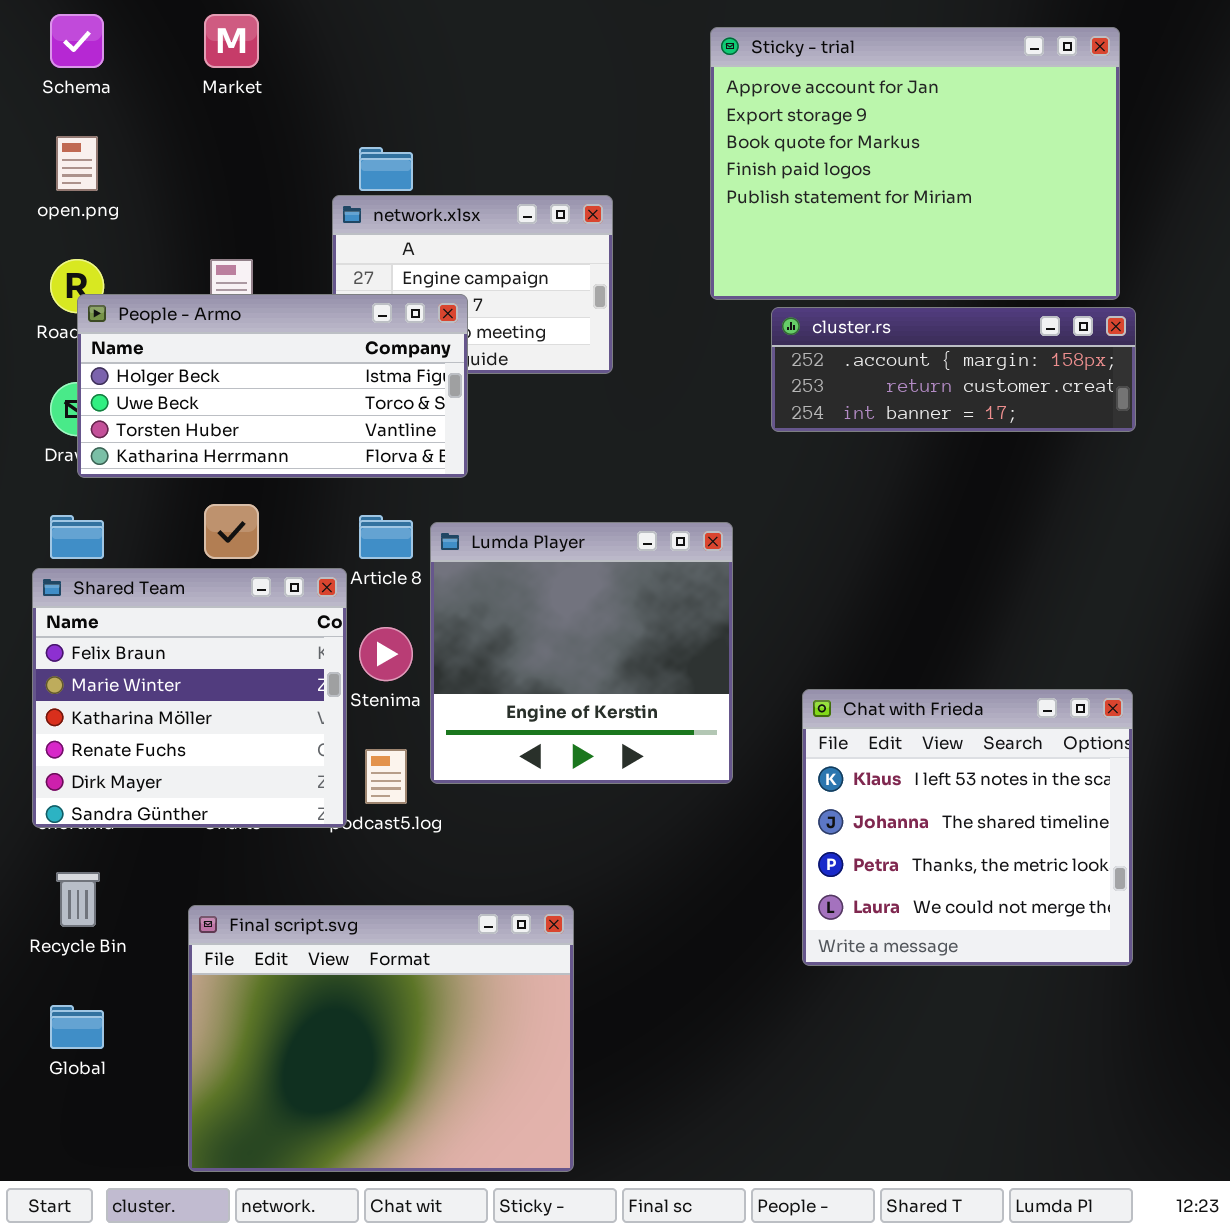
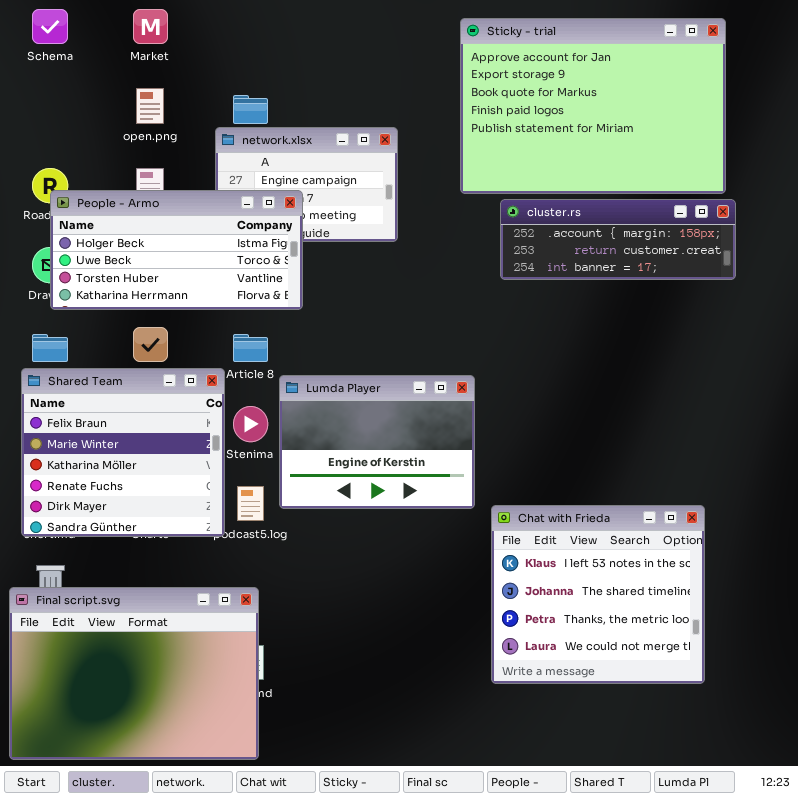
open.png: [56,136,98,191] -> [136,88,164,124], moved
Lumda Player: [430,522,733,784] -> [279,375,475,509], resized
Chat with Frieda: [802,689,1133,966] -> [491,505,705,684], moved
Final script.svg: [188,905,574,1172] -> [9,587,259,760], moved

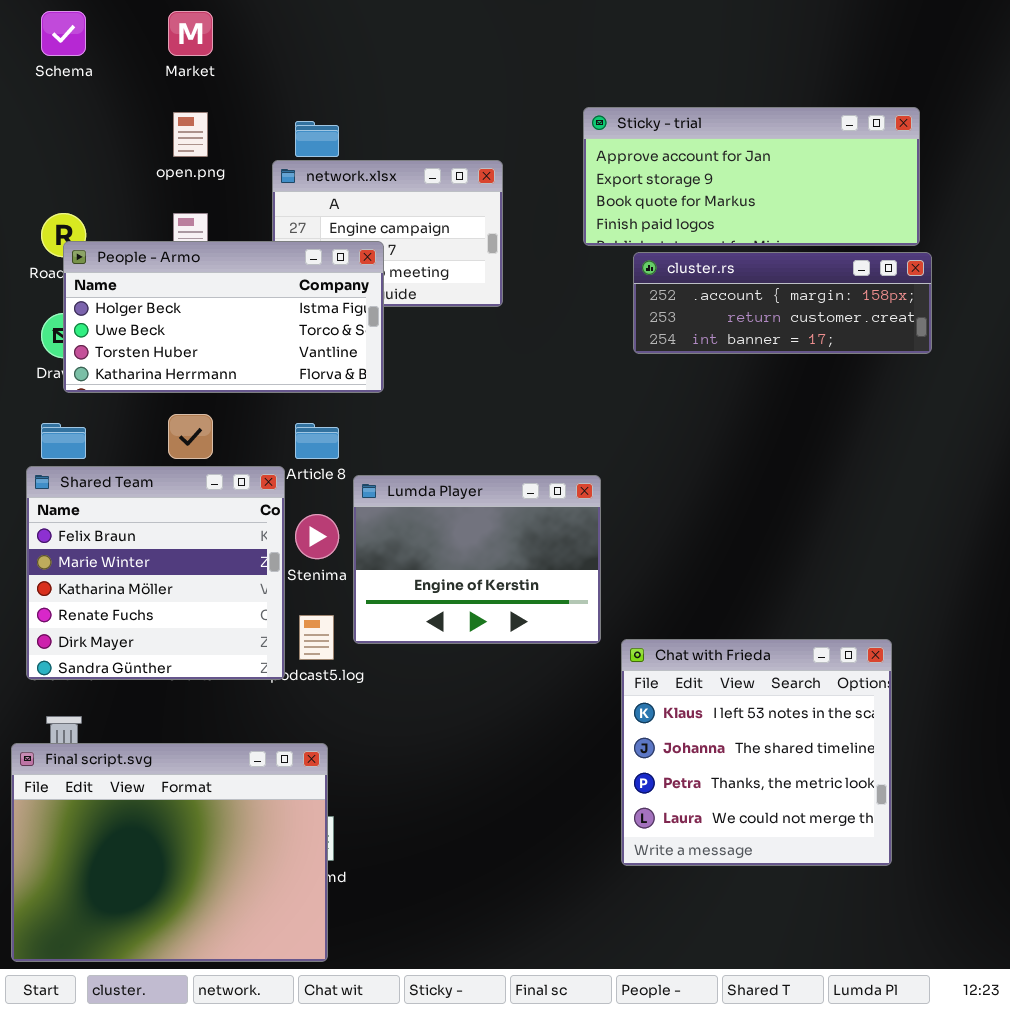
Sticky - trial: [460,18,726,194] -> [583,107,920,246], resized

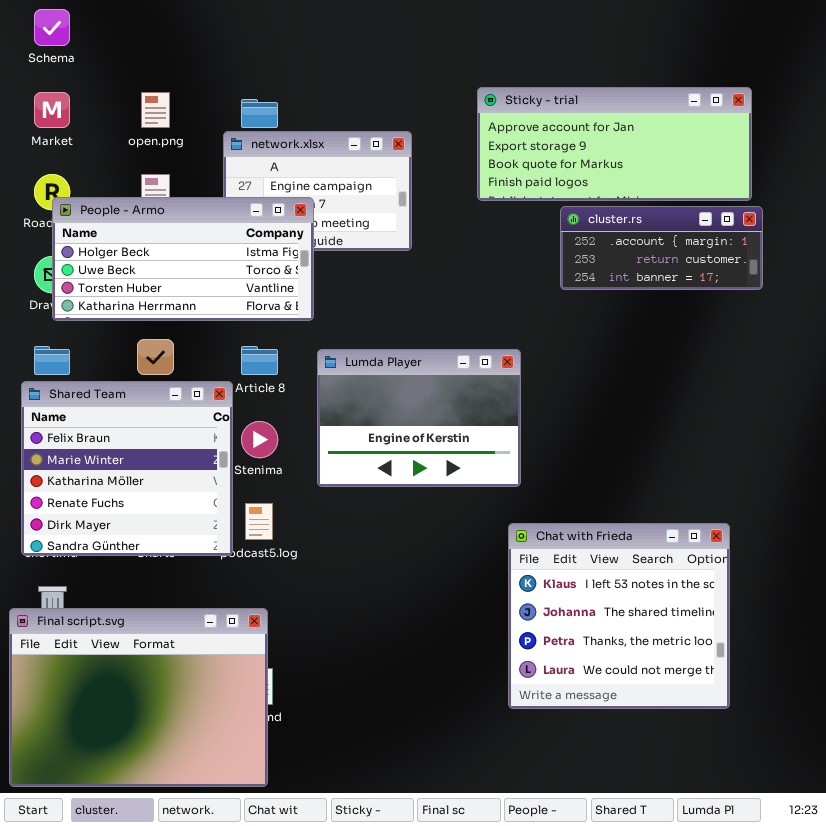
Market: [168,11,213,56] -> [34,92,70,128], moved
cluster.rs: [633,252,932,354] -> [560,206,763,290], resized
Lumda Player: [353,475,601,644] -> [317,349,521,487], moved

